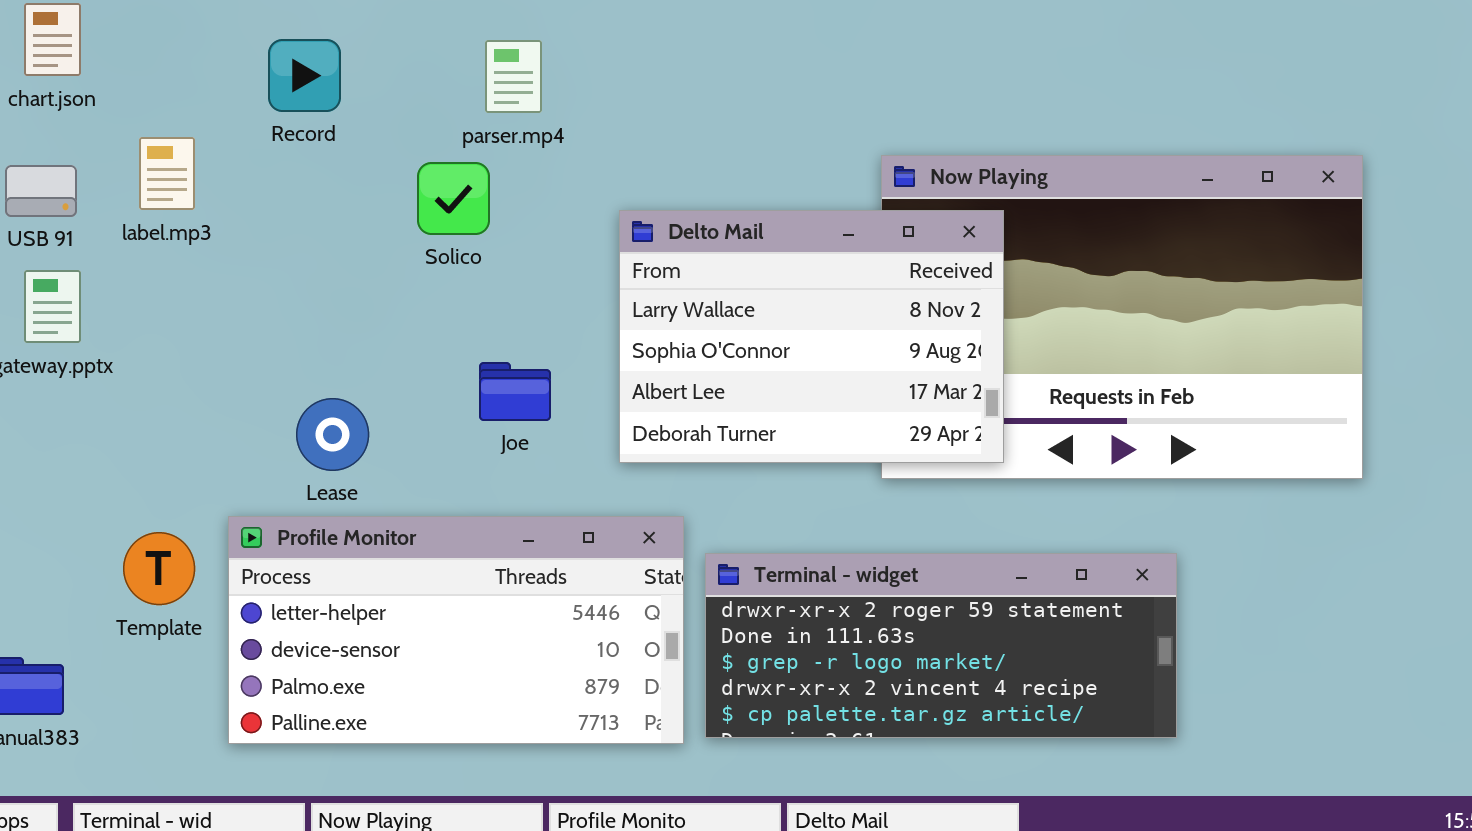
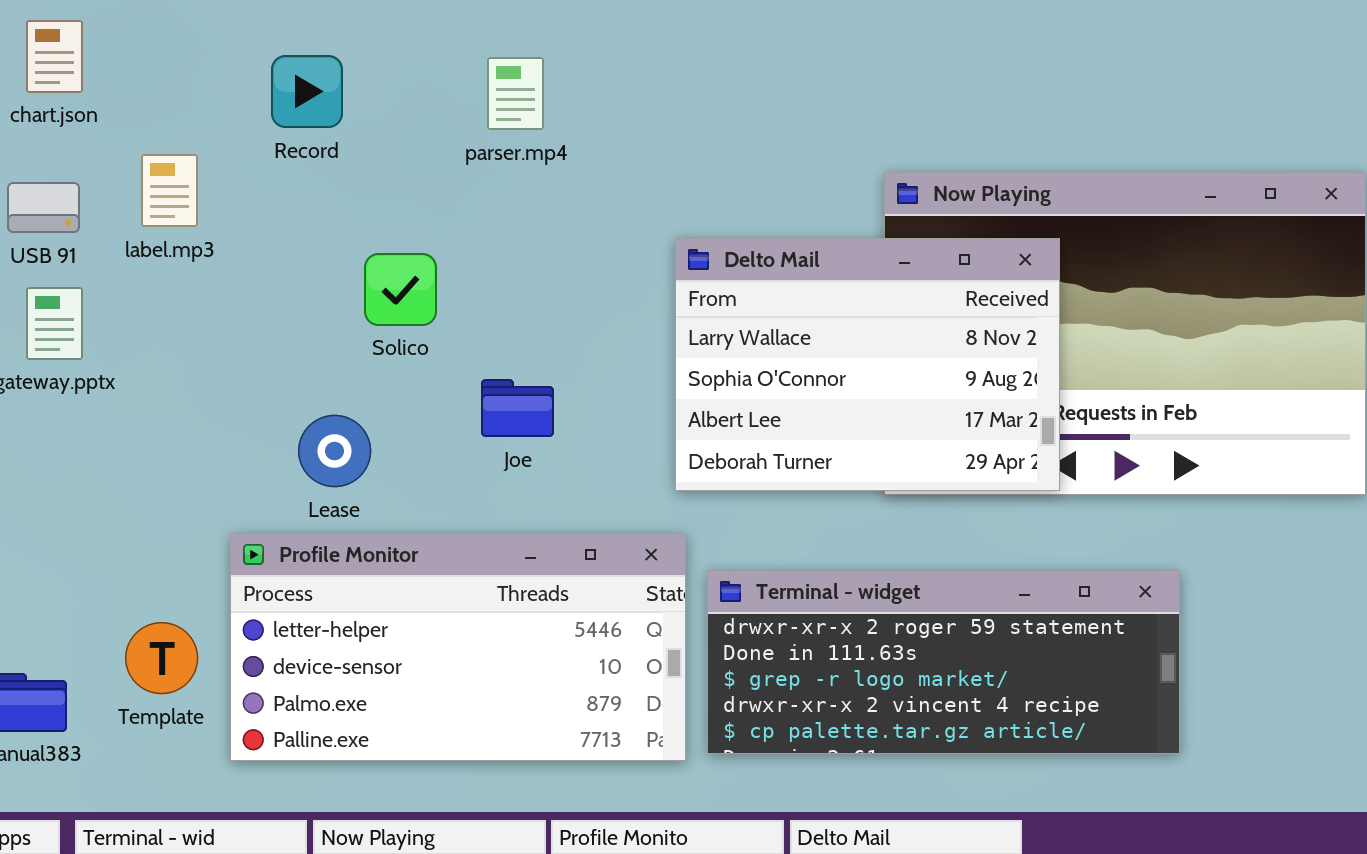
Solico: [417,162,490,235] -> [364,253,437,326], moved
Delto Mail: [619,210,1004,463] -> [675,238,1060,491], moved
Template: [123,532,195,605] -> [125,622,198,694], moved

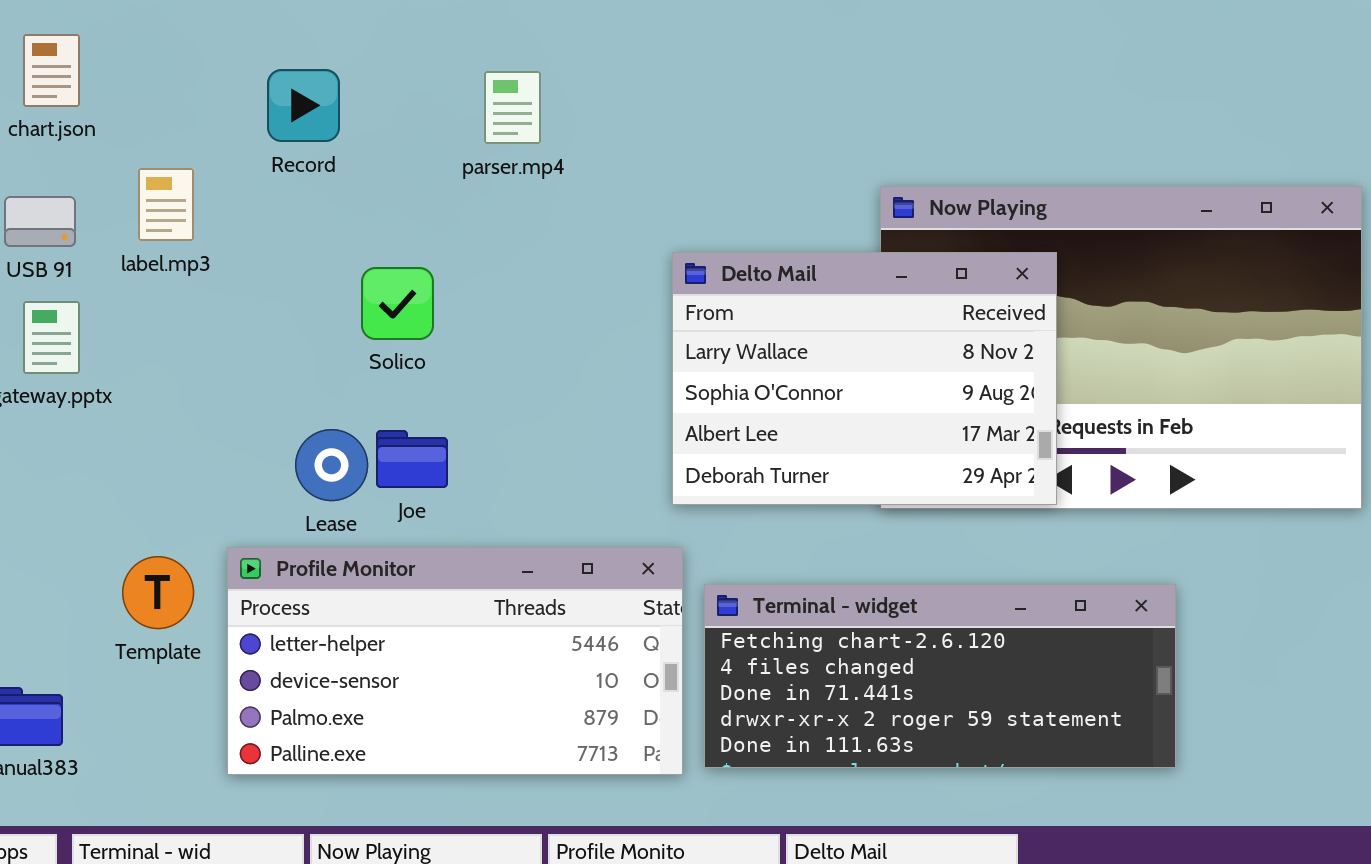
Joe: [481,379,554,437] -> [376,430,448,488], moved
Terminal - widget: [707,570,1180,754] -> [704,584,1176,768], scrolled up 3 rows
Template: [125,622,198,694] -> [122,556,194,629], moved

